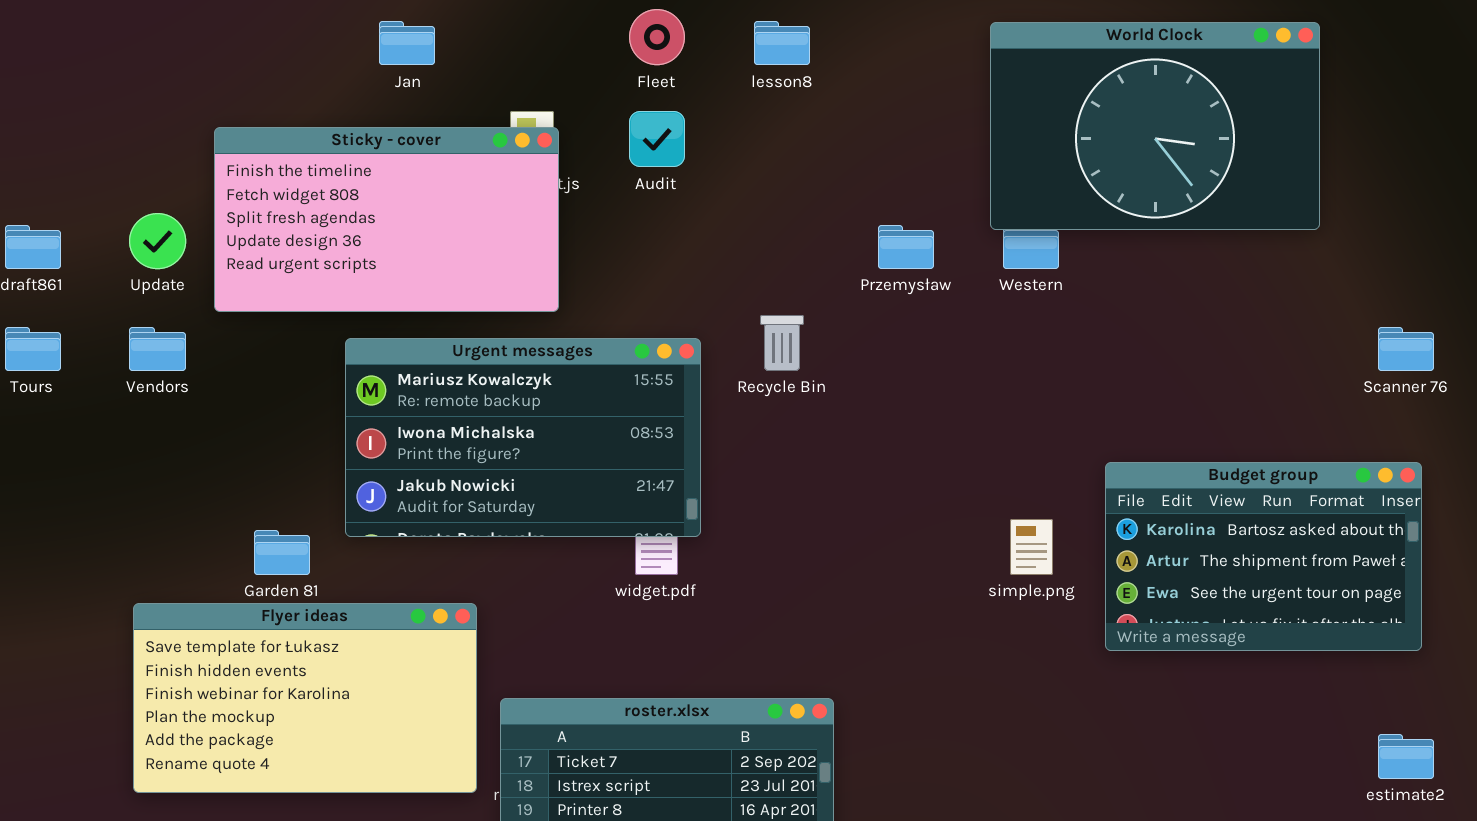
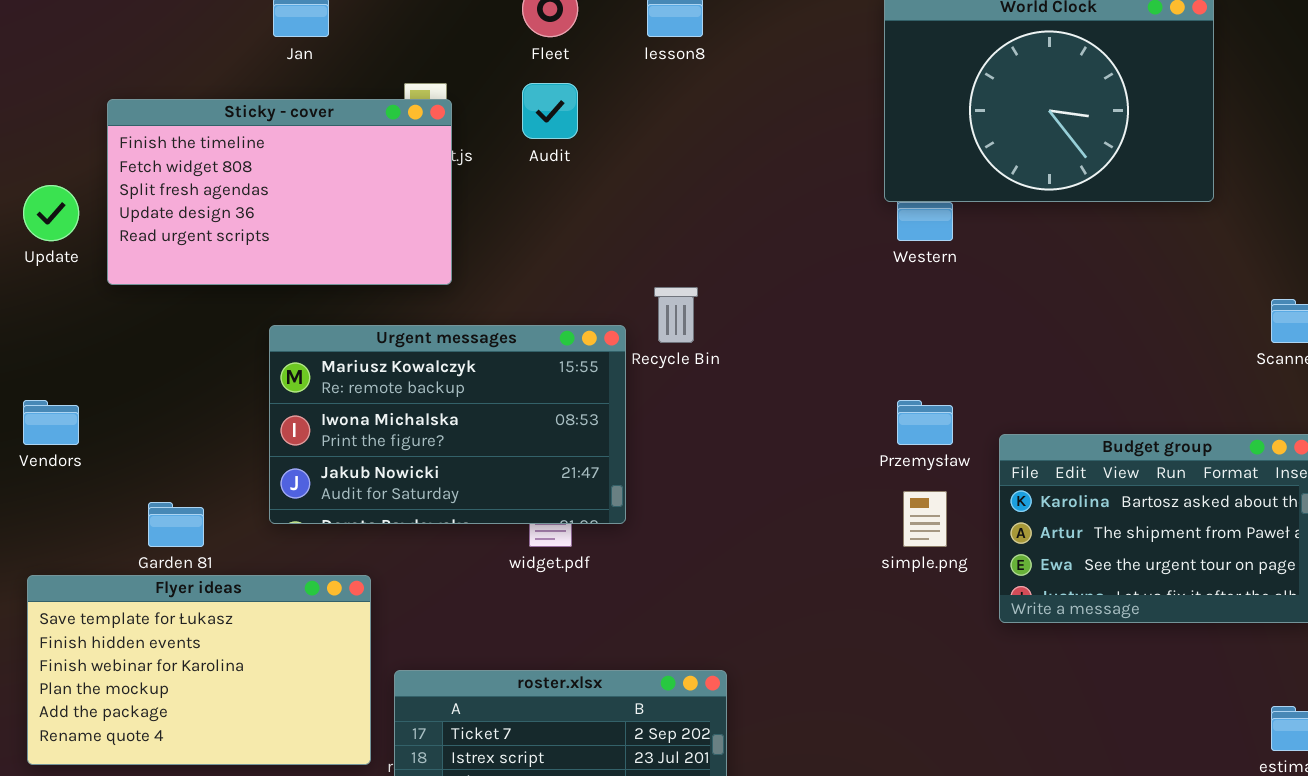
Przemysław: [878,225,934,269] -> [897,400,953,445], moved
Vendors: [129,327,186,371] -> [23,400,79,445], moved
Urgent messages: [345,338,701,537] -> [269,325,626,524], moved

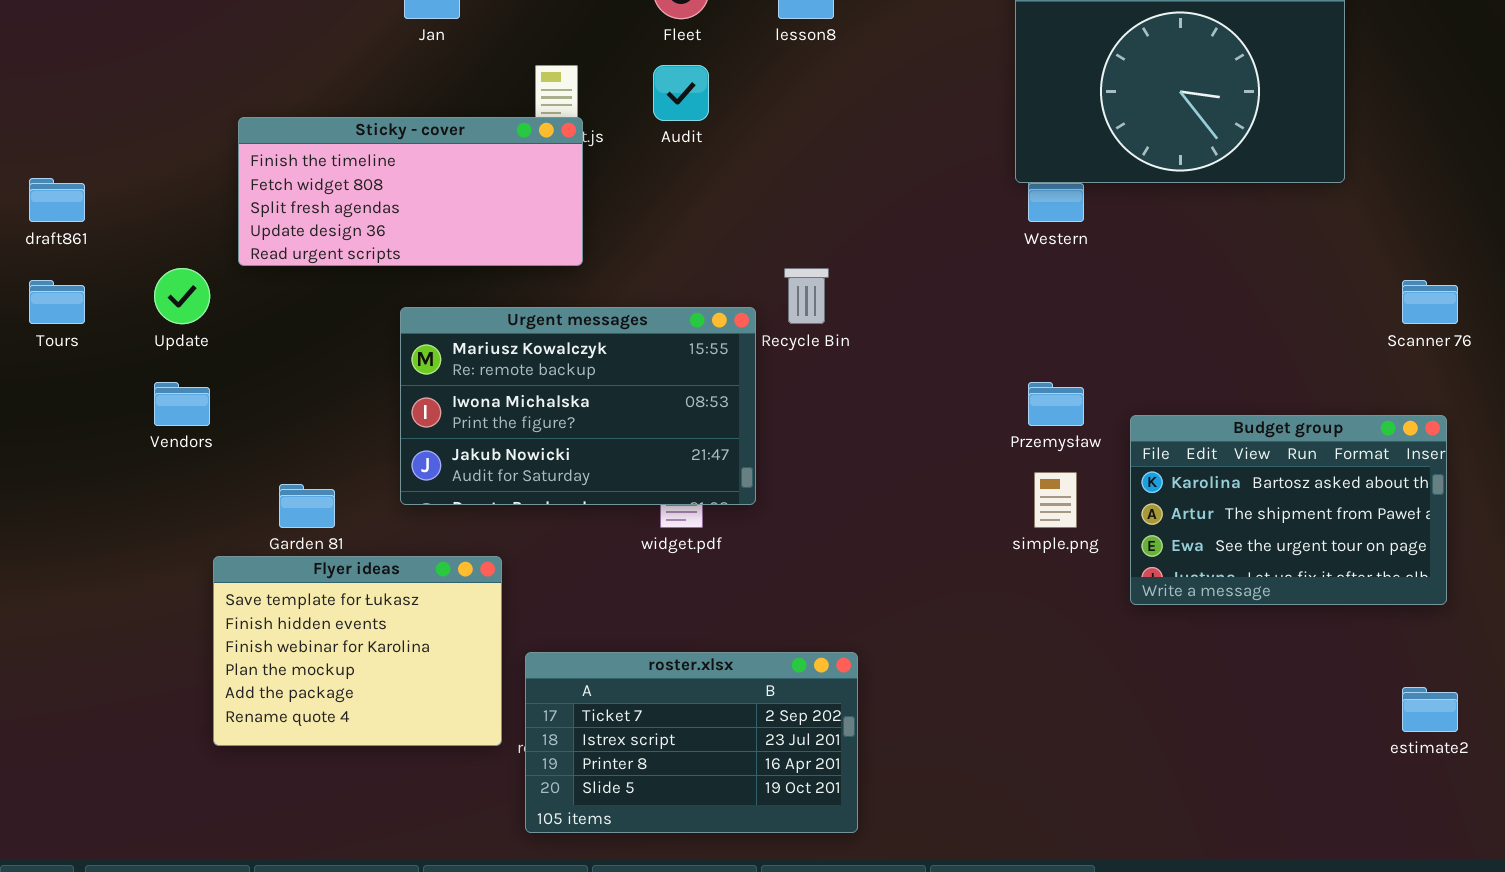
Sticky - cover: [107,99,452,285] -> [238,117,583,266], resized
Update: [23,185,79,241] -> [154,268,210,324], moved
Flyer ideas: [27,575,371,765] -> [213,556,502,746], resized

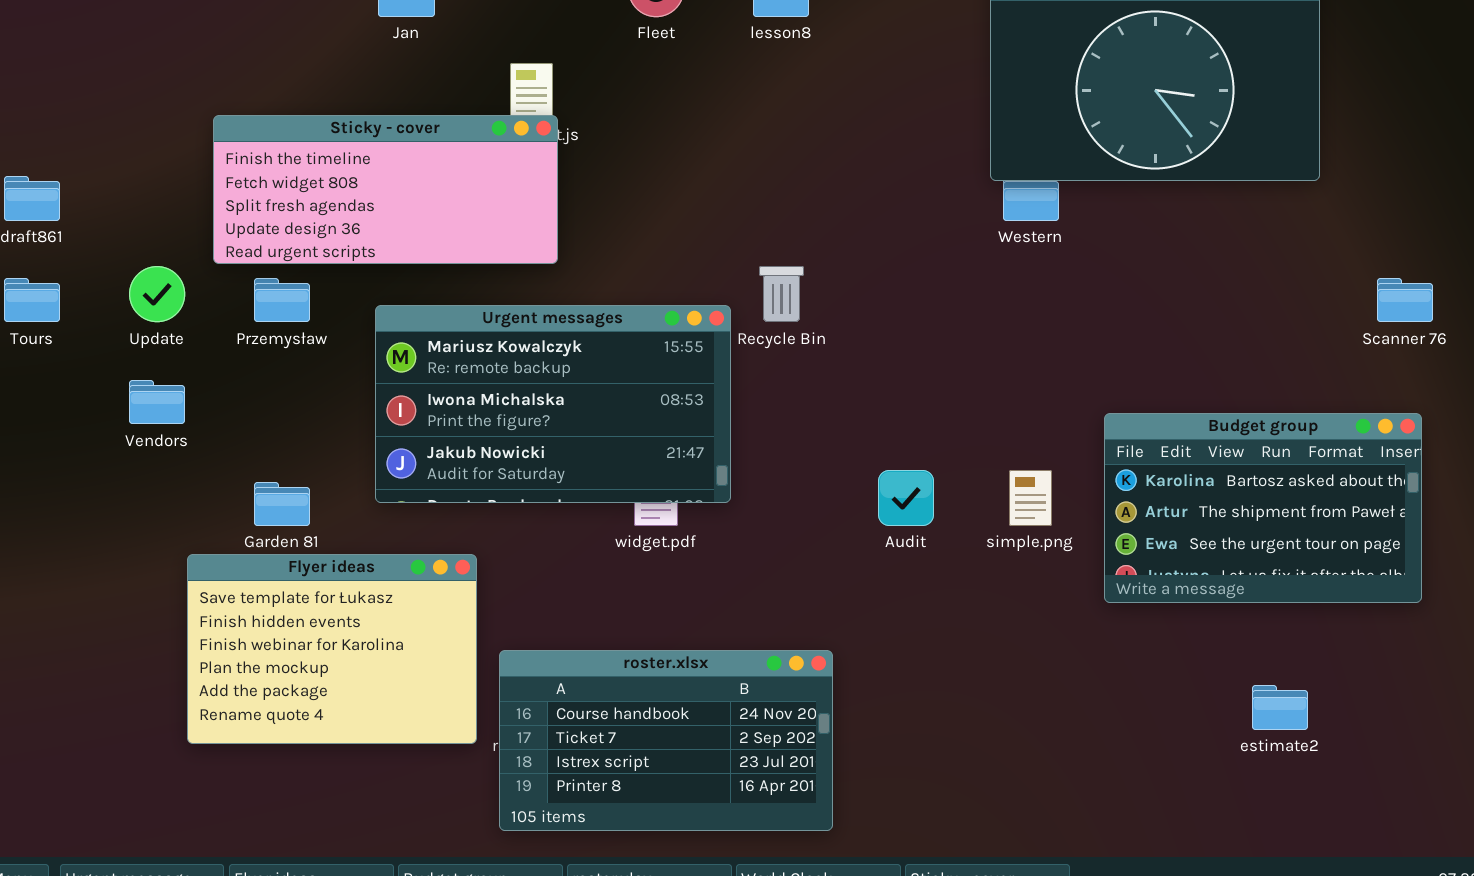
Audit: [653,65,709,121] -> [878,470,934,526], moved
Przemysław: [1028,382,1084,426] -> [254,278,310,322], moved
roster.xlsx: [525,652,858,833] -> [499,650,833,831], scrolled up 1 row
estimate2: [1402,687,1458,732] -> [1252,685,1308,730], moved

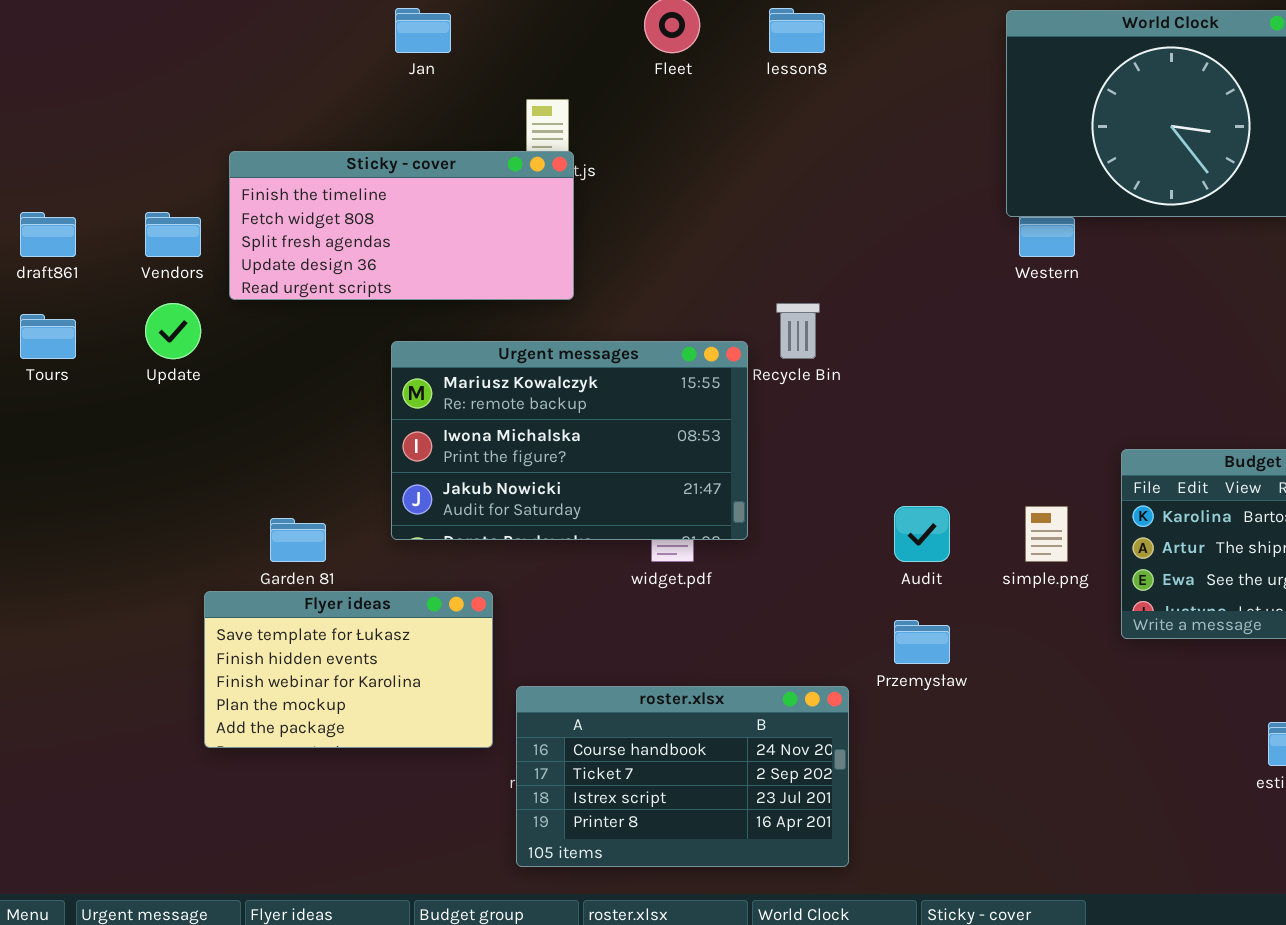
Przemysław: [254,278,310,322] -> [894,620,950,664], moved
Vendors: [129,380,185,424] -> [145,212,201,257], moved
Flyer ideas: [187,554,477,744] -> [204,591,493,748], resized

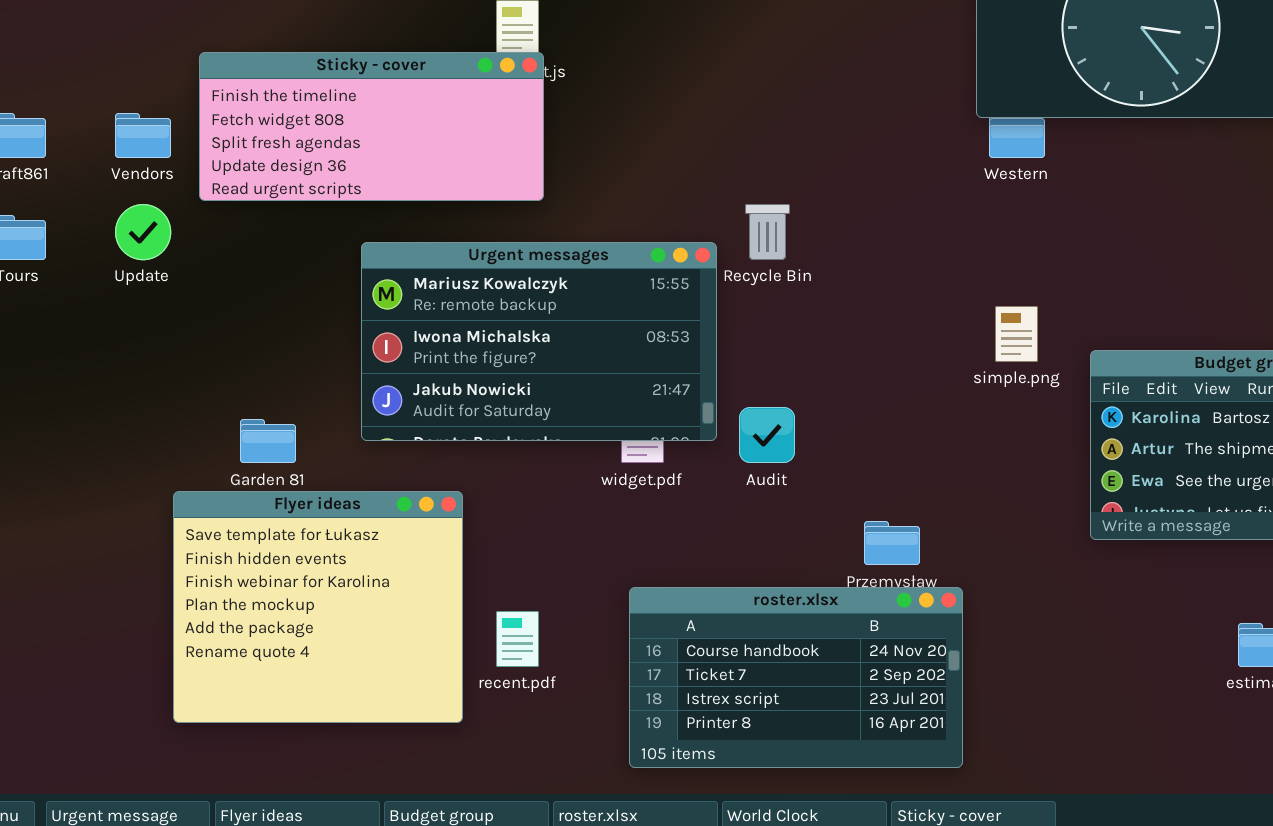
Audit: [894,506,950,562] -> [739,407,795,463], moved
simple.png: [1025,506,1068,562] -> [995,306,1038,362], moved
Flyer ideas: [204,591,493,748] -> [173,491,463,723], resized
roster.xlsx: [516,686,849,867] -> [629,587,963,768], moved

